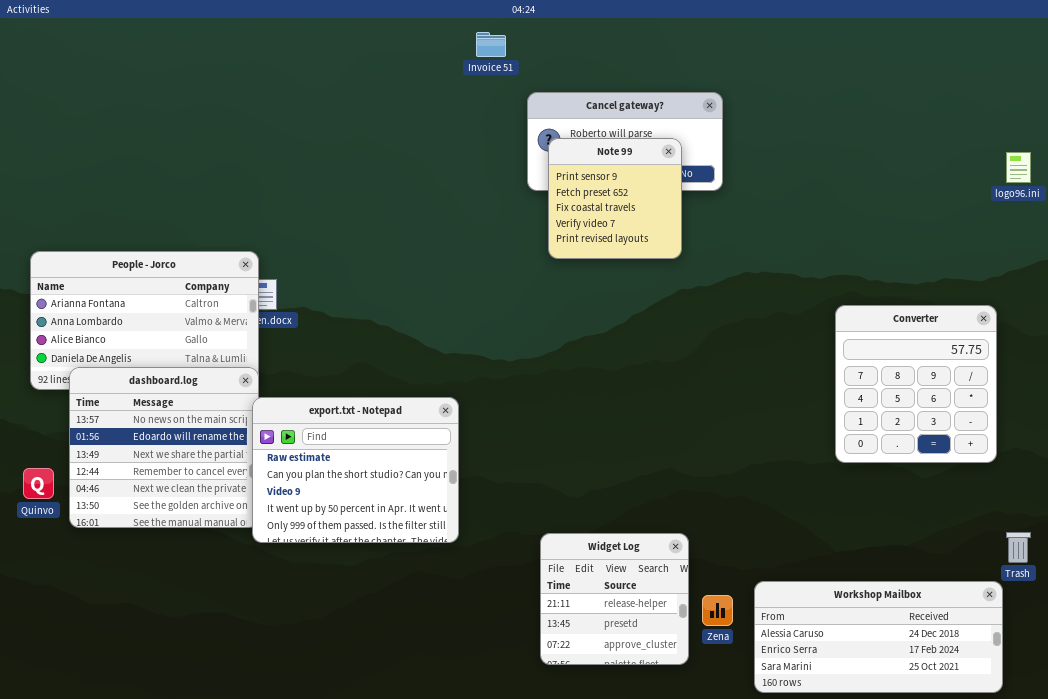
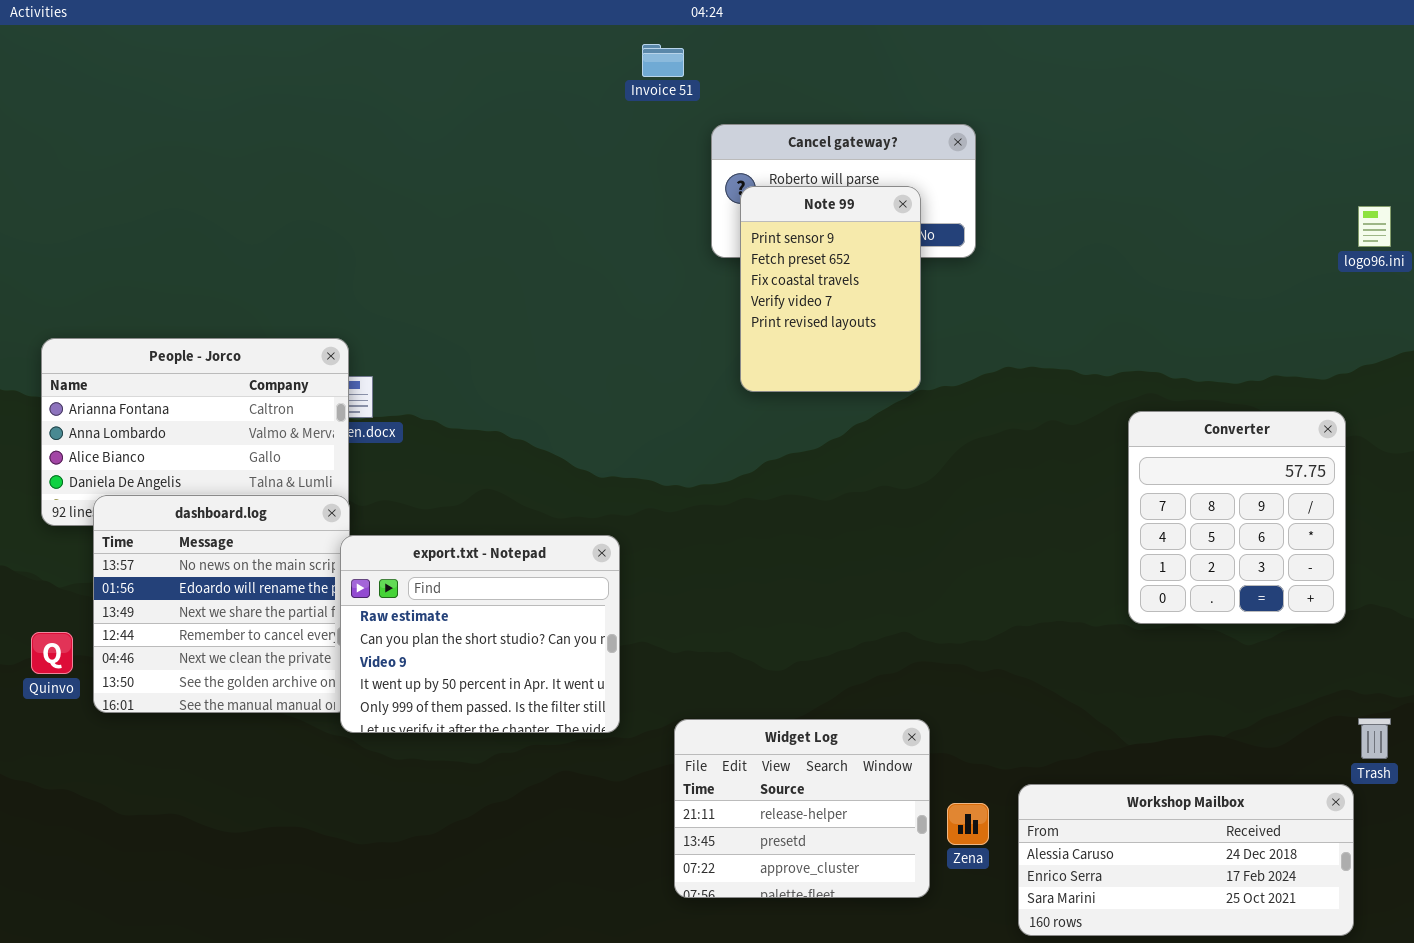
Note 99: [548,138,682,259] -> [740,186,921,392], resized
Widget Log: [540,533,689,665] -> [674,719,930,898], resized

